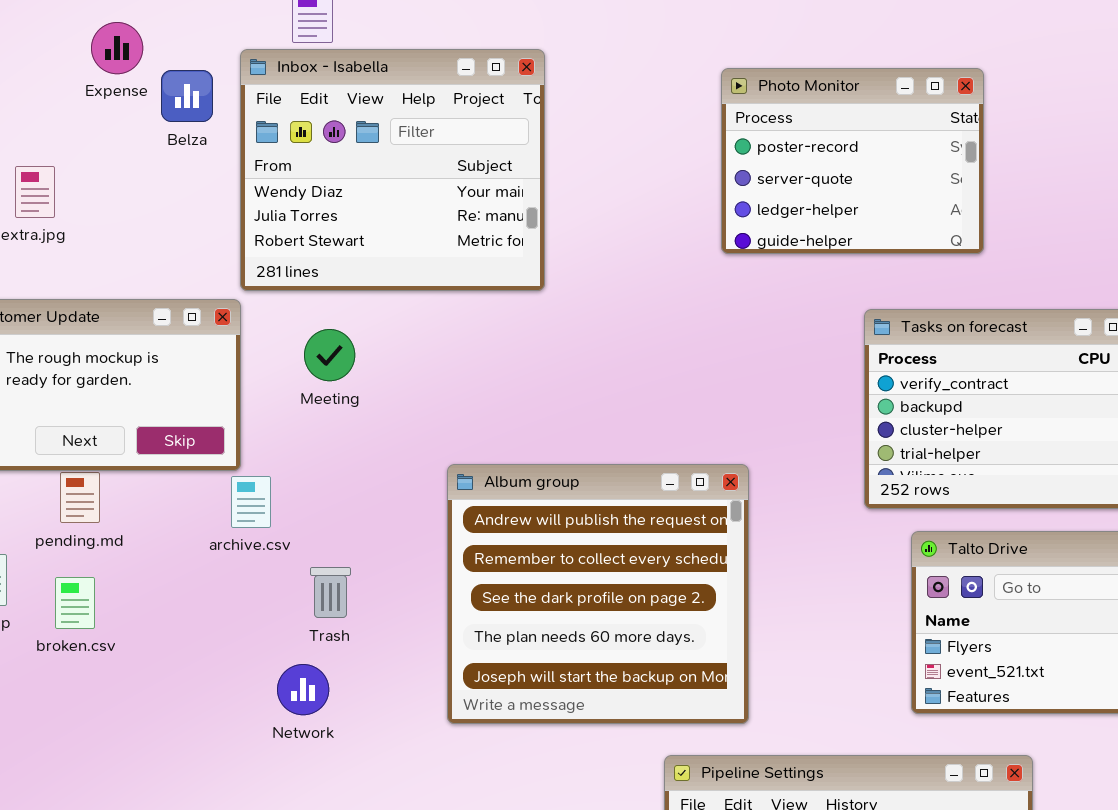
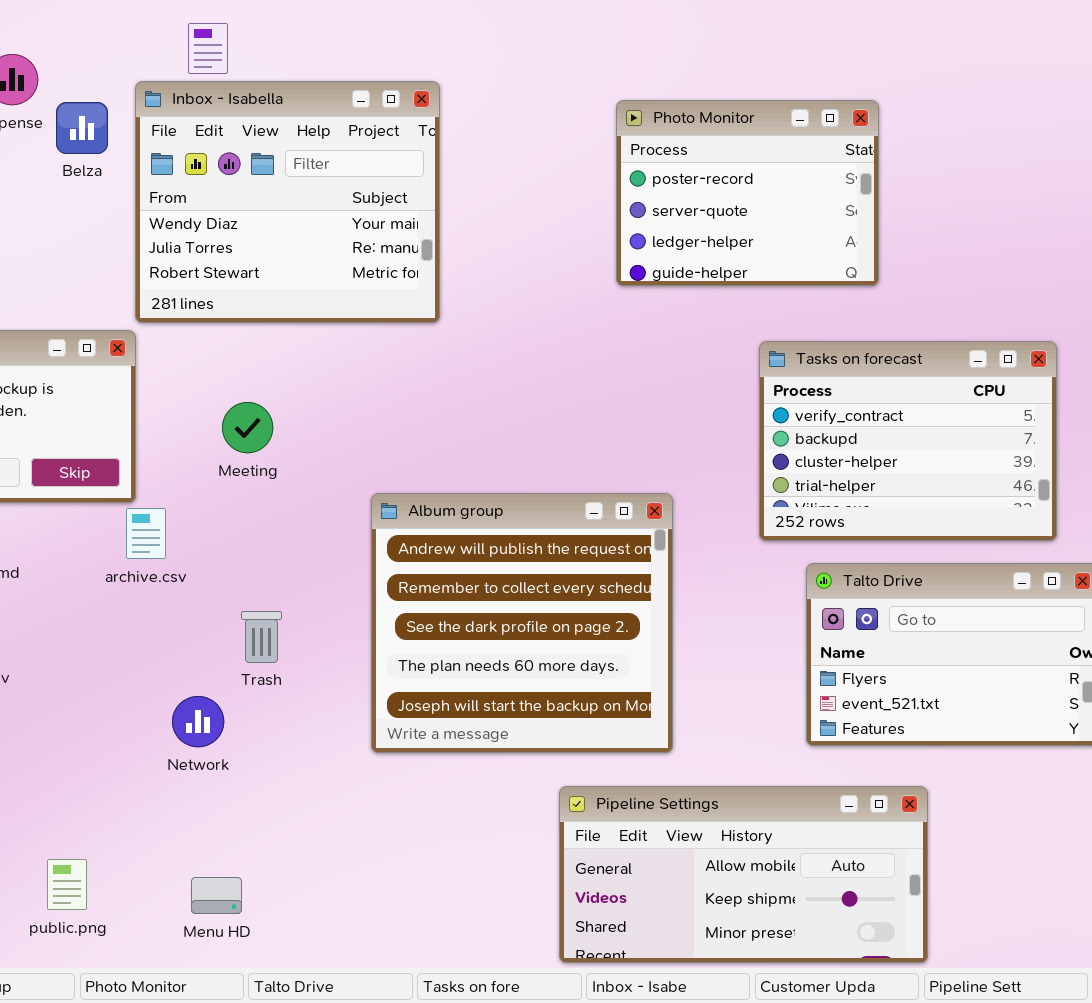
Meeting: [304,329,355,381] -> [222,402,273,453], moved
Album group: [447,464,749,724] -> [371,493,673,753], moved
Trash: [310,567,351,618] -> [241,611,282,663], moved

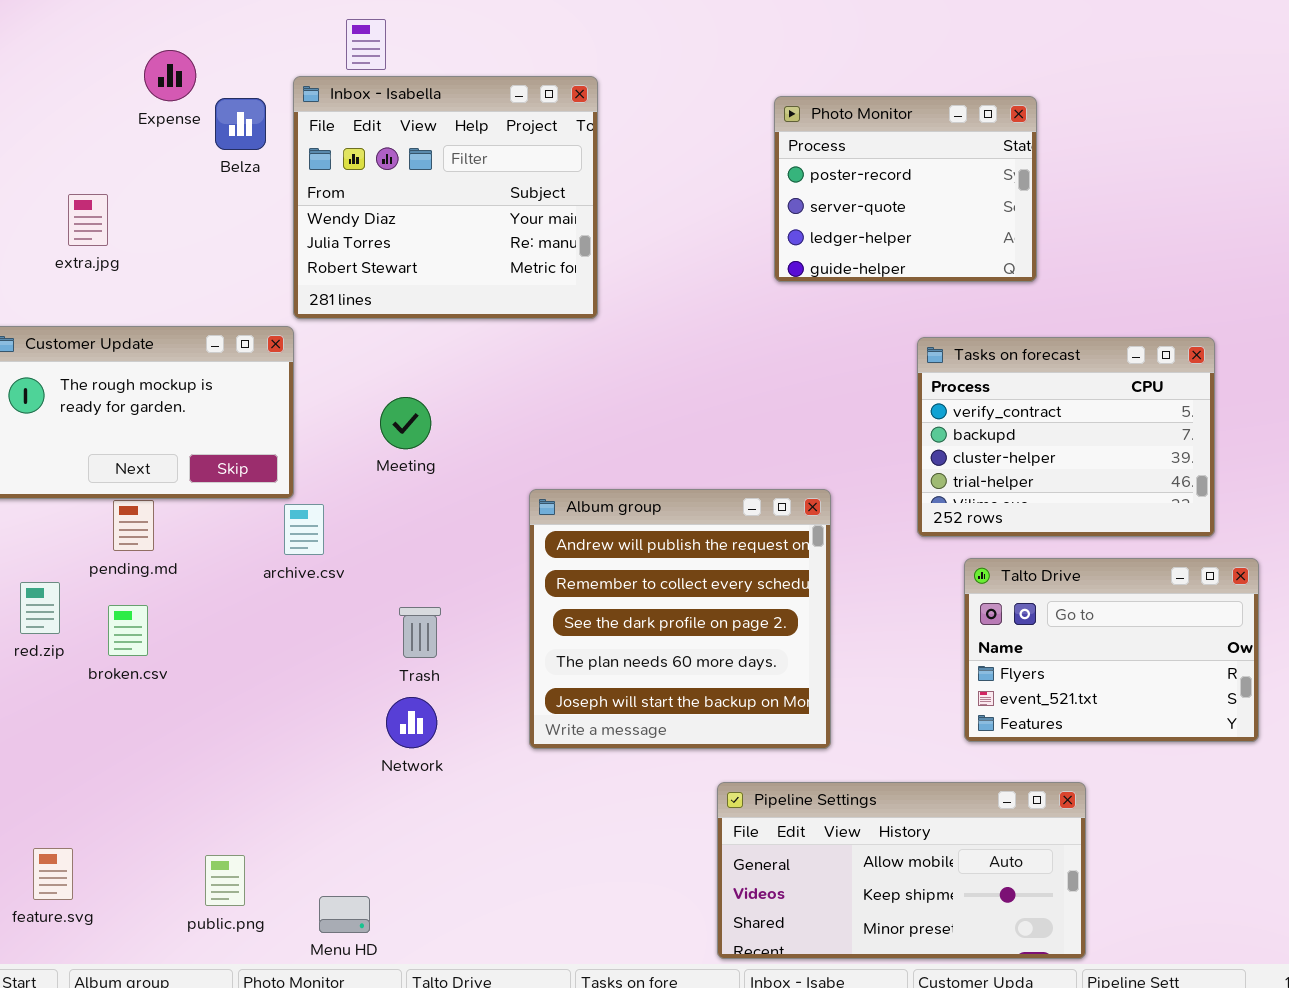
Network: [172,696,224,747] -> [386,697,437,748], moved
Menu HD: [191,877,242,914] -> [319,896,370,933], moved

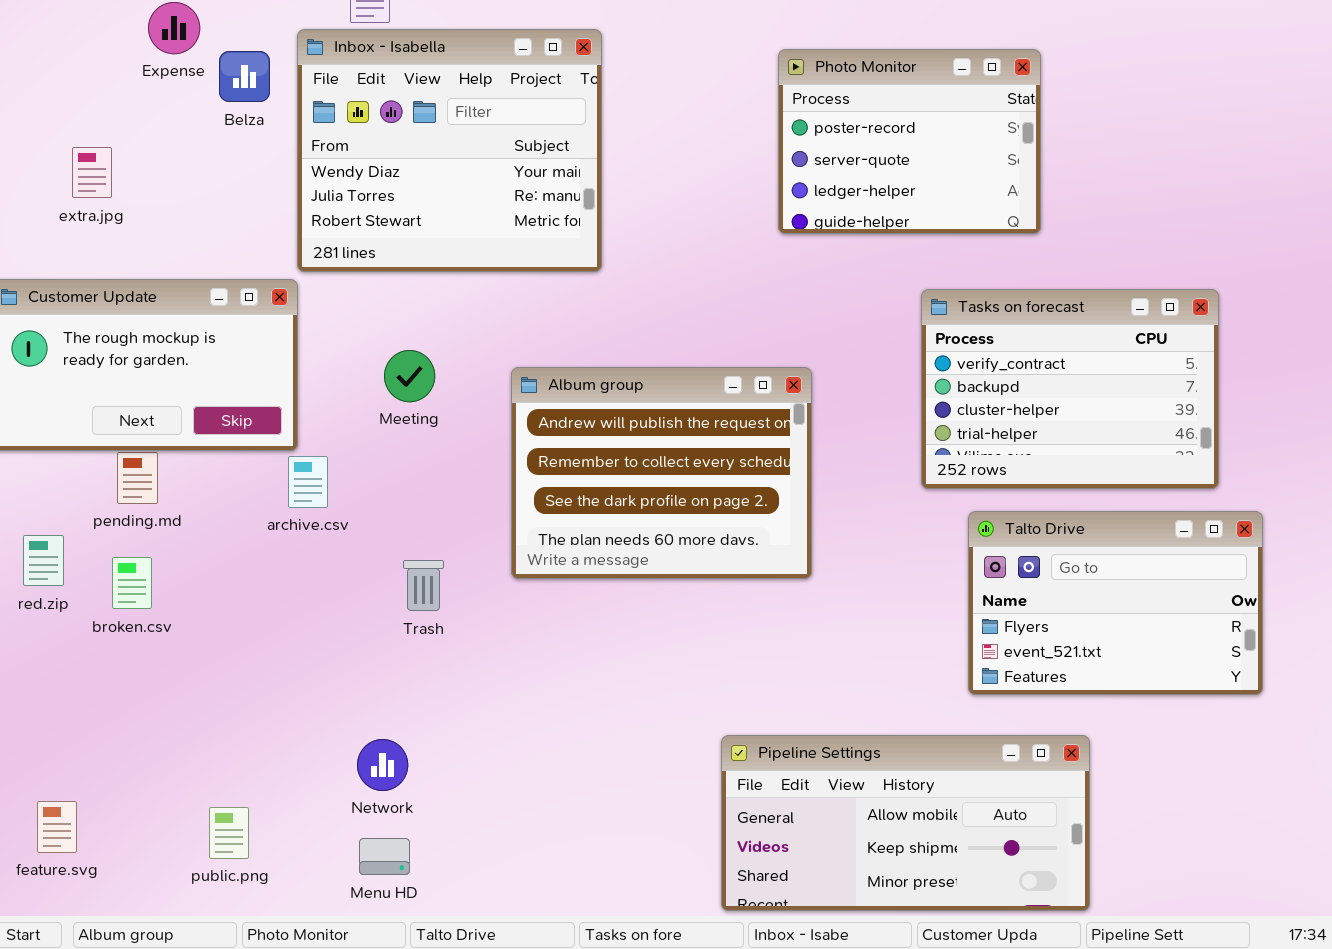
Album group: [529,489,831,749] -> [511,367,812,579], moved, resized
Network: [386,697,437,748] -> [357,739,408,791], moved
Menu HD: [319,896,370,933] -> [359,838,410,875], moved

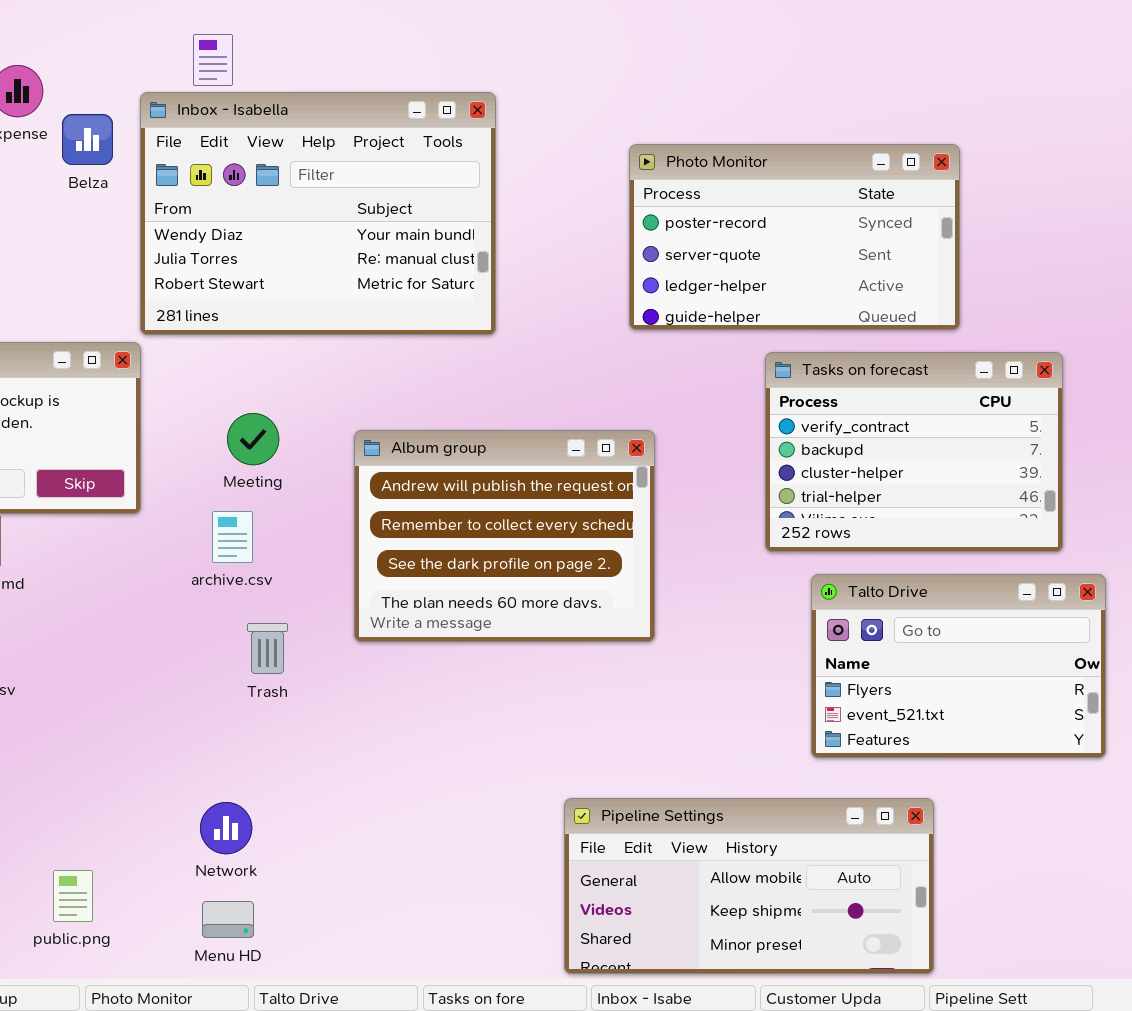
Inbox - Isabella: [297,29,602,272] -> [140,92,496,335], resized
Photo Monitor: [778,49,1041,234] -> [629,144,960,330], moved, resized
archive.csv: [288,456,328,508] -> [212,511,253,563], moved

